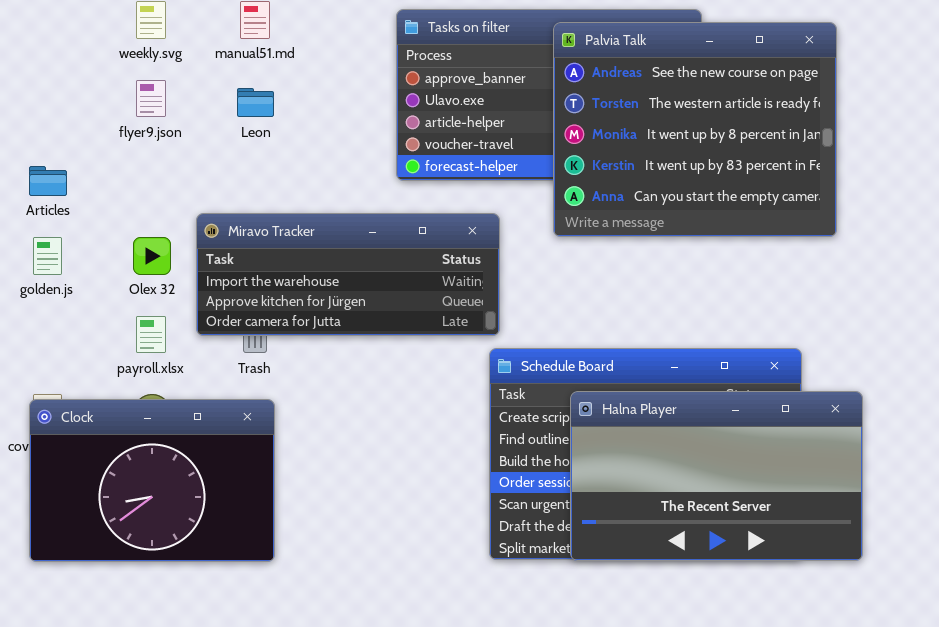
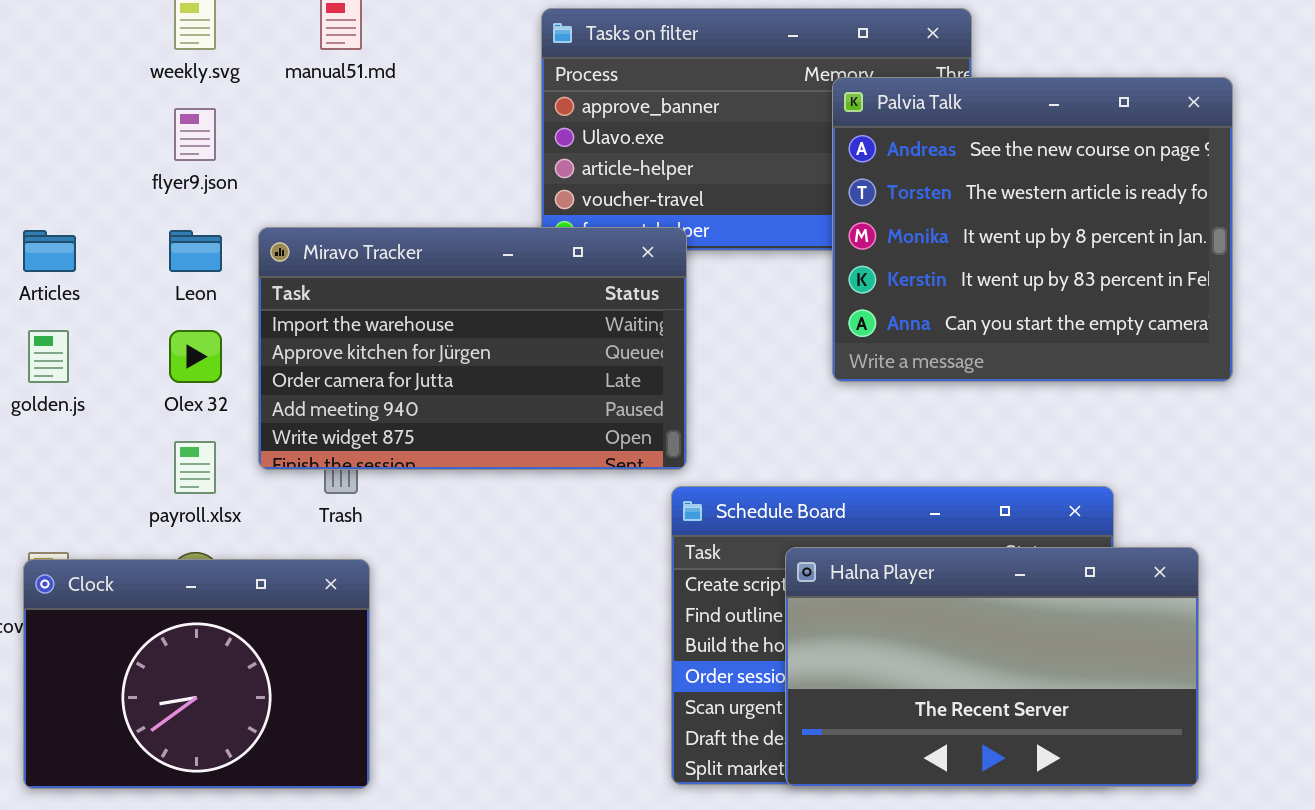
Palvia Talk: [553,22,837,237] -> [832,77,1233,382], moved
Leon: [237,88,274,117] -> [169,230,222,272], moved
Miravo Tracker: [196,213,500,336] -> [258,227,687,470], resized

